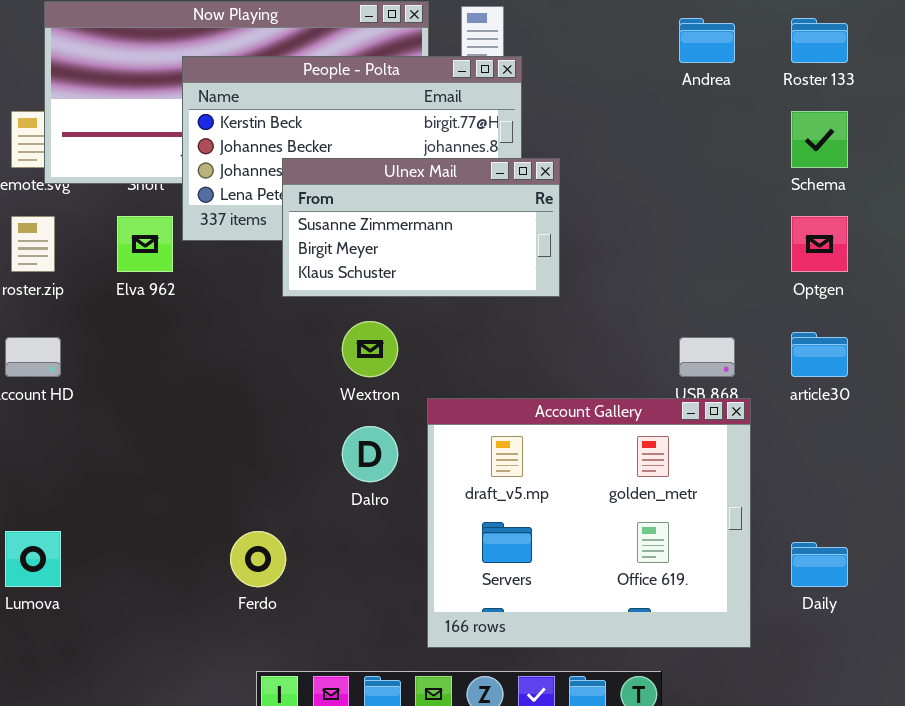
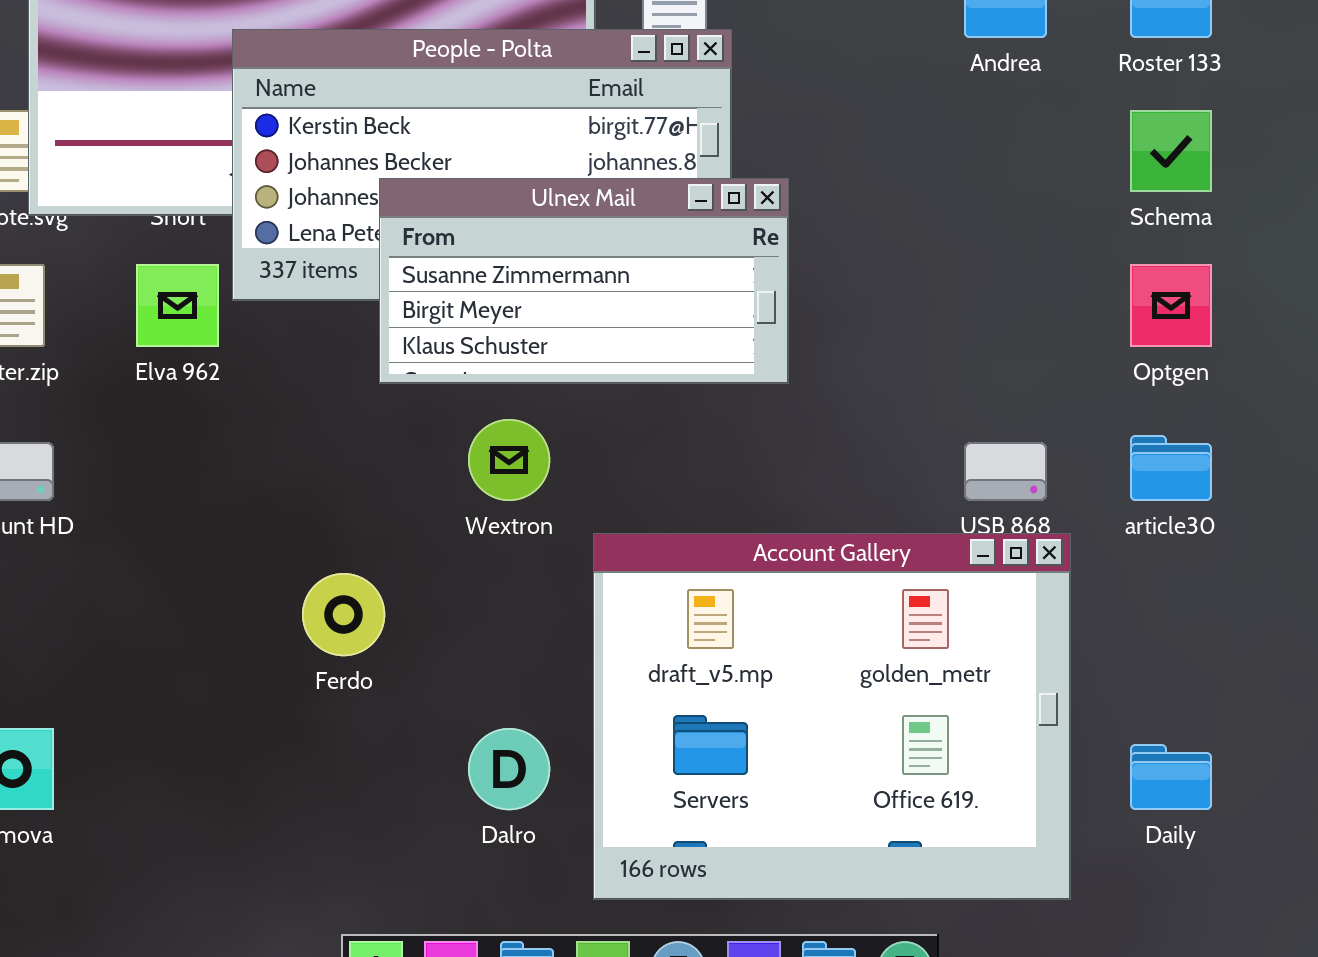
Dalro: [342,426,398,482] -> [468,728,550,810], moved
Ferdo: [230,531,286,587] -> [302,573,385,656], moved

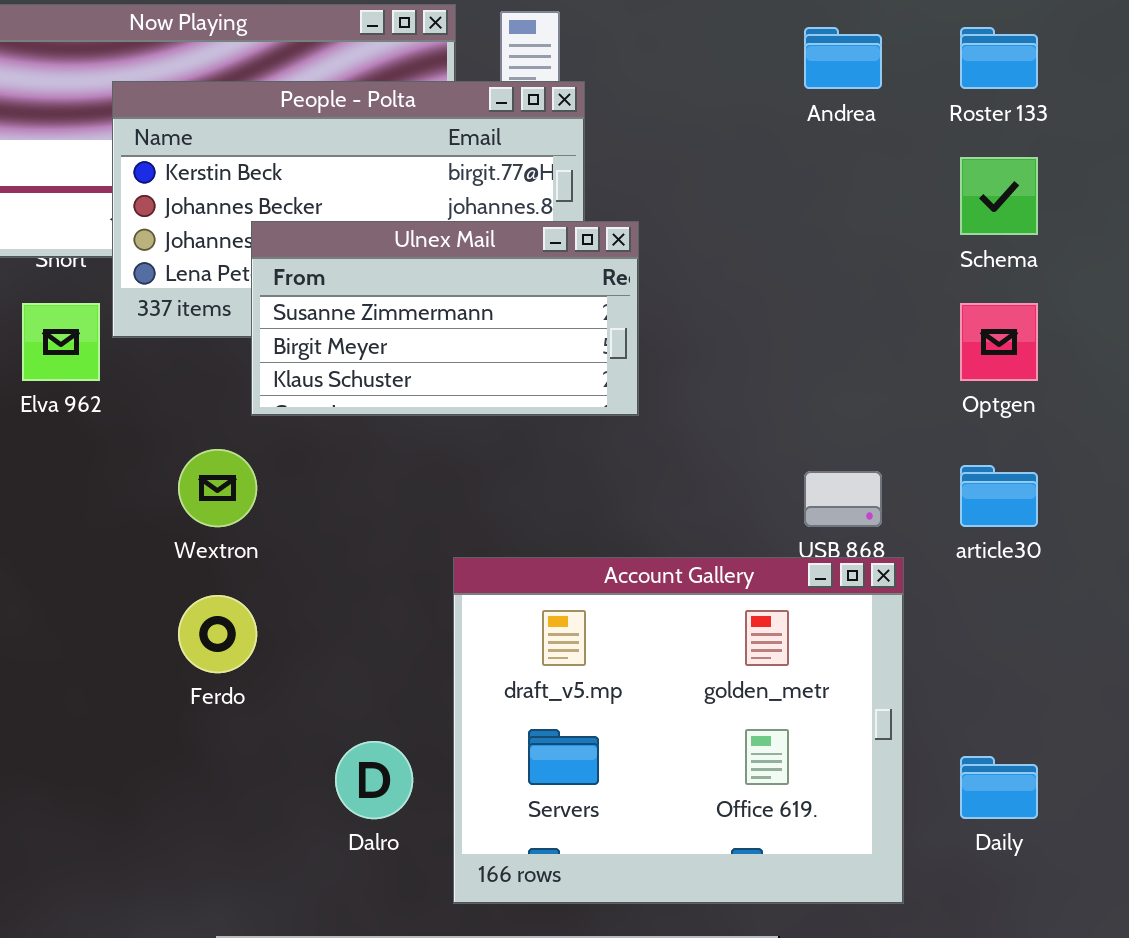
Wextron: [468,419,550,501] -> [178,449,257,527], moved

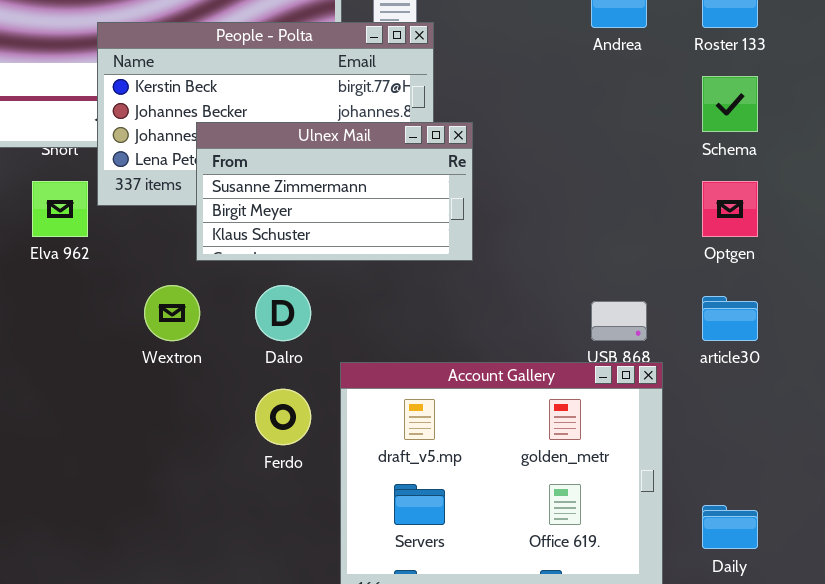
Ferdo: [178,595,257,673] -> [255,389,311,445], moved
Dalro: [335,741,413,819] -> [255,285,311,341], moved

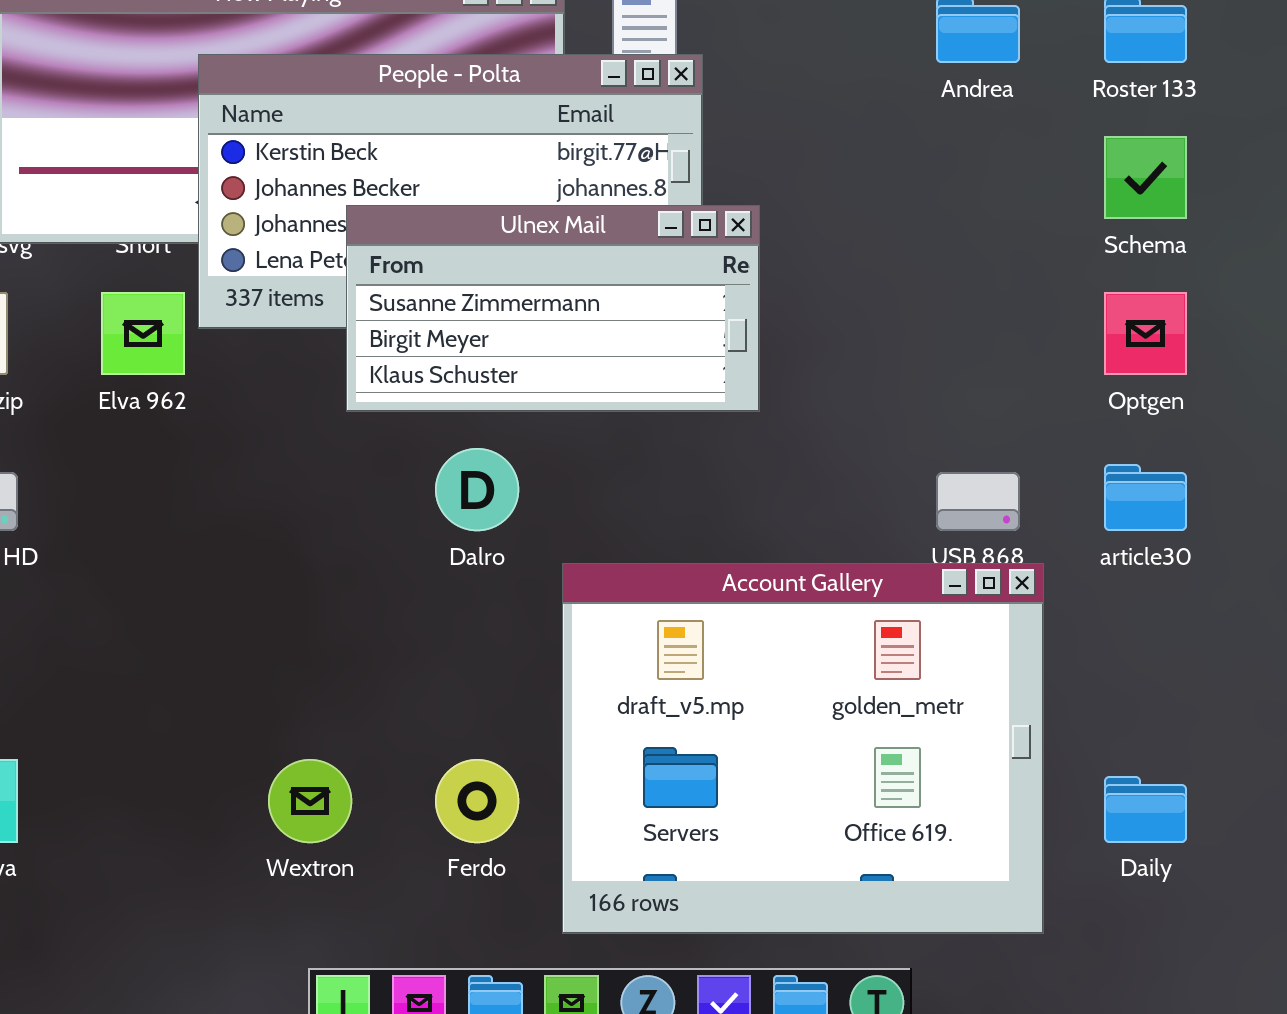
Wextron: [144,285,200,341] -> [268,759,352,843], moved
Ferdo: [255,389,311,445] -> [435,759,519,843], moved

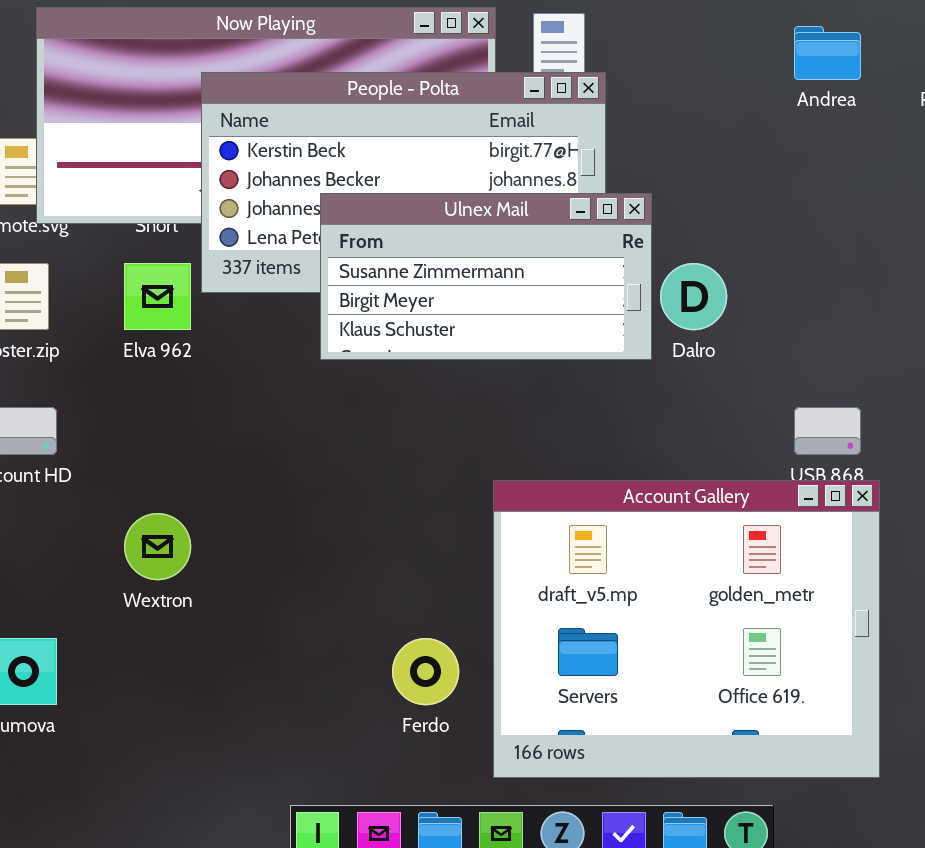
Dalro: [435,448,519,531] -> [660,263,727,330], moved
Wextron: [268,759,352,843] -> [124,513,191,580], moved

